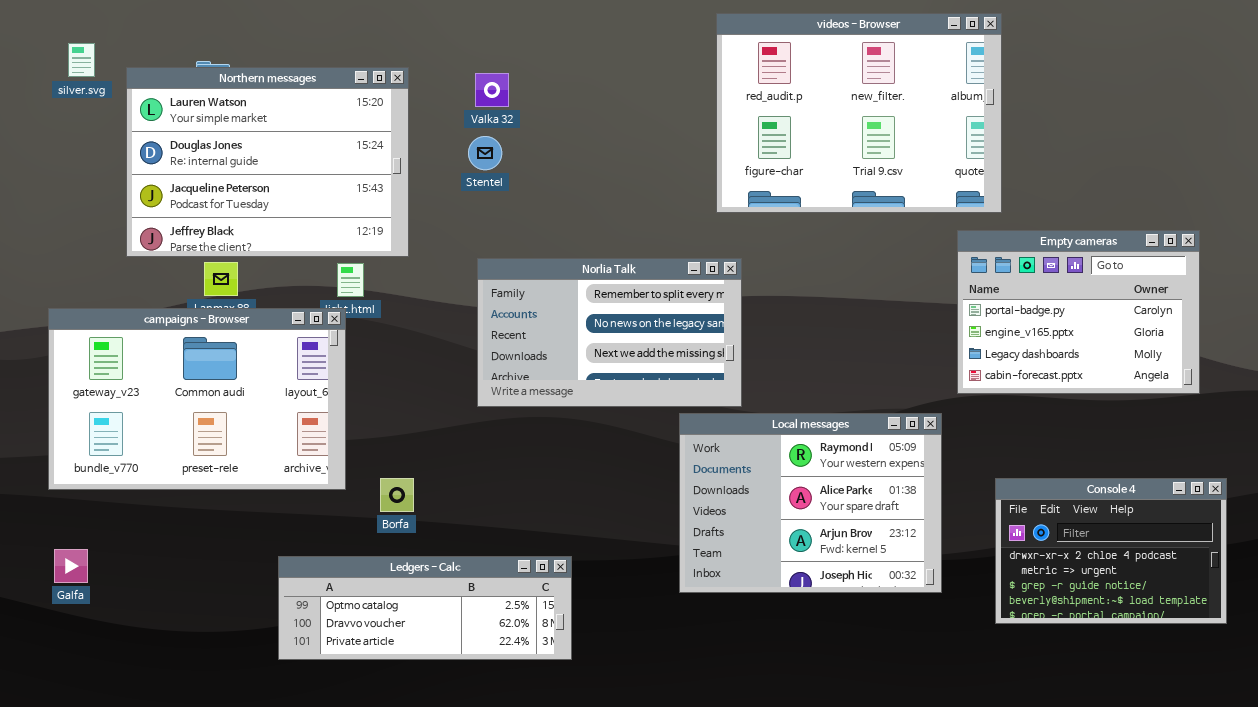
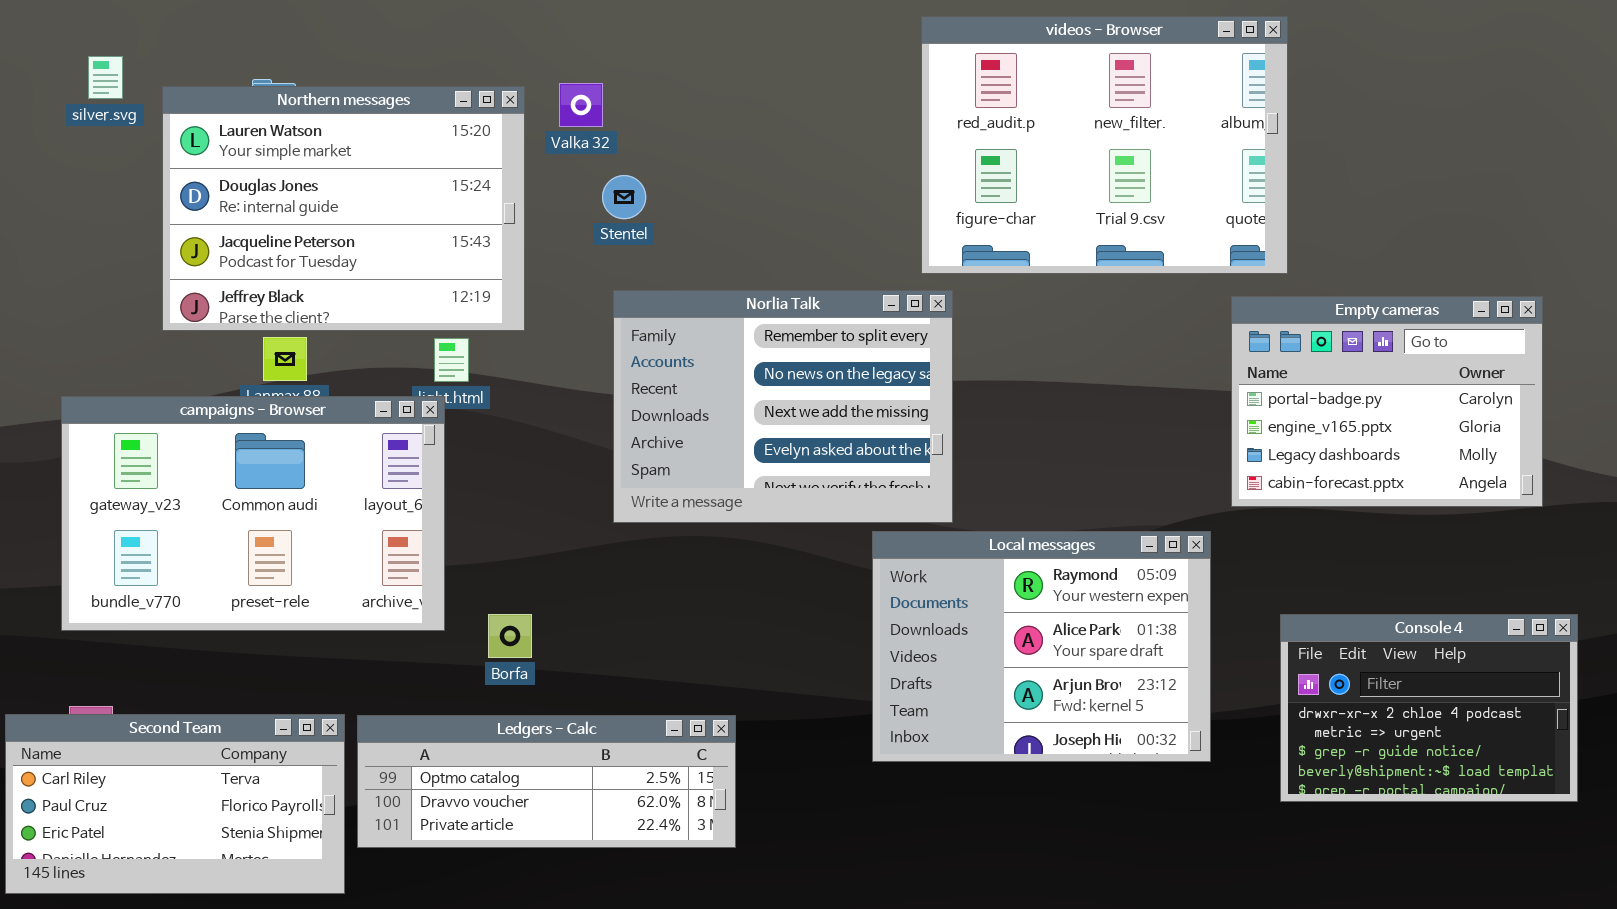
Valka 32: [475,73,509,107] -> [559,83,603,127], moved
Norlia Talk: [477,258,742,407] -> [613,290,953,523], resized
Second Team: none -> [5,714,345,894], opened

